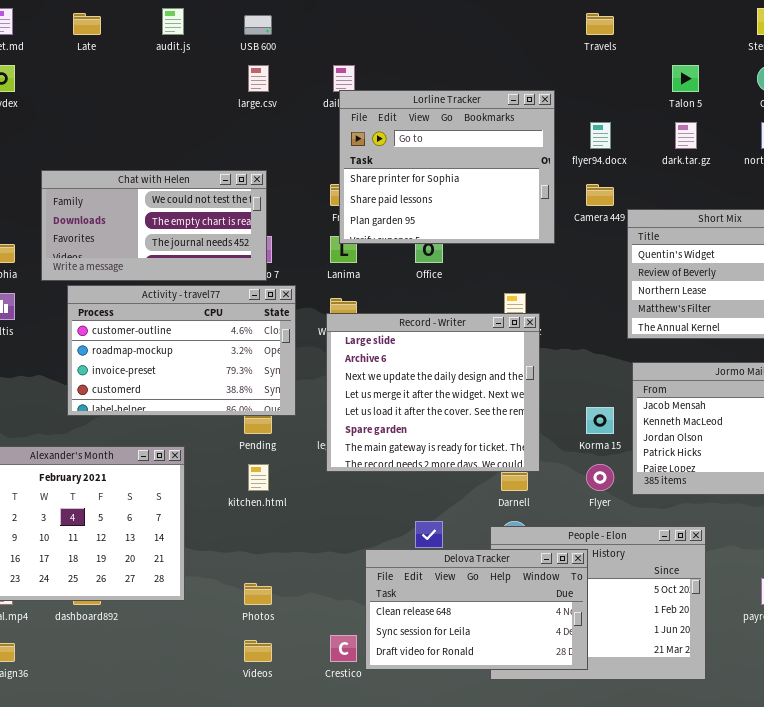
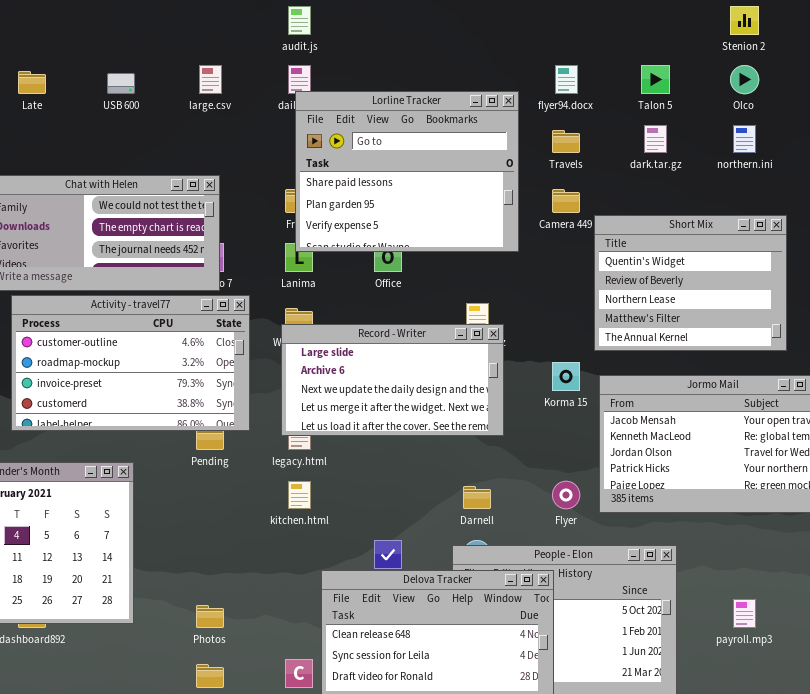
audit.js: [162,8,184,35] -> [288,6,311,35], moved
Late: [73,13,101,35] -> [18,71,46,94], moved
Travels: [586,13,614,35] -> [552,130,580,153], moved
USB 600: [244,15,272,35] -> [107,73,135,94], moved
Lorline Tracker: [339,90,555,244] -> [295,91,519,252], scrolled down 1 row
flyer94.docx: [590,122,611,149] -> [555,65,578,94], moved
Record - Writer: [326,313,540,472] -> [281,324,504,436], resized
Korma 15: [586,407,614,434] -> [552,362,580,391], moved
kitchen.html: [248,464,269,491] -> [288,481,311,509], moved

